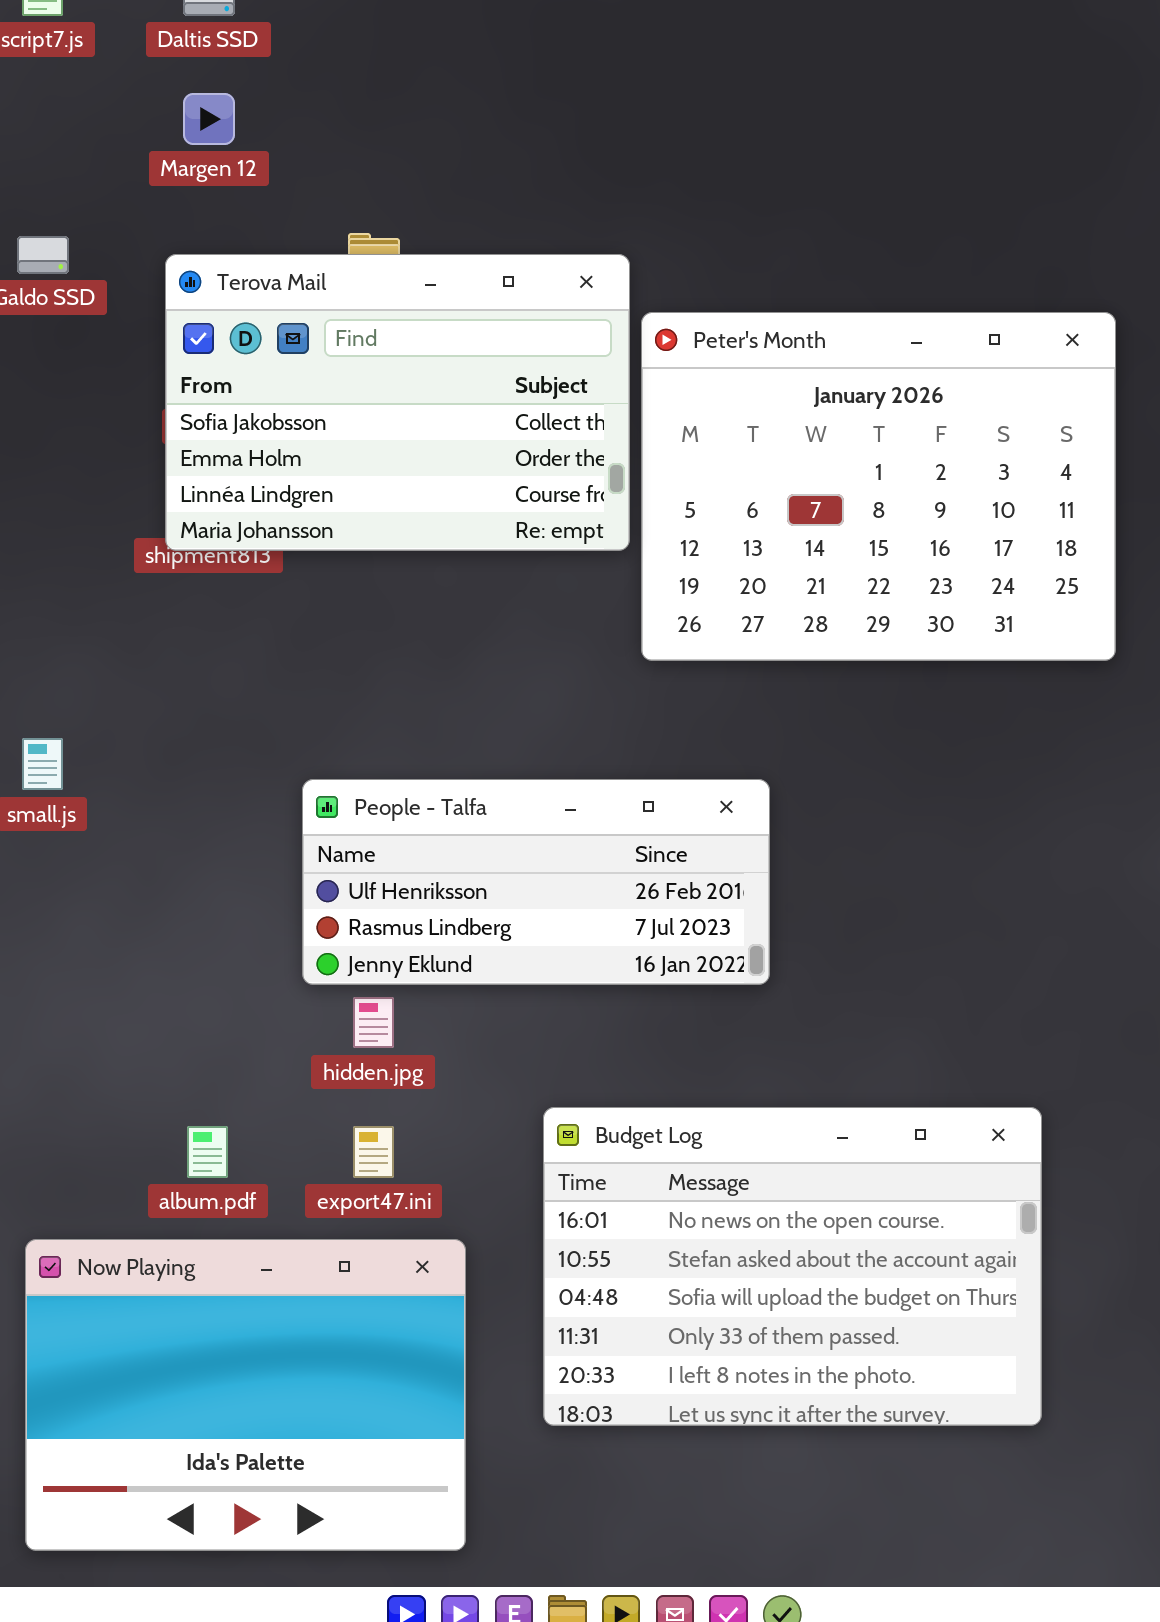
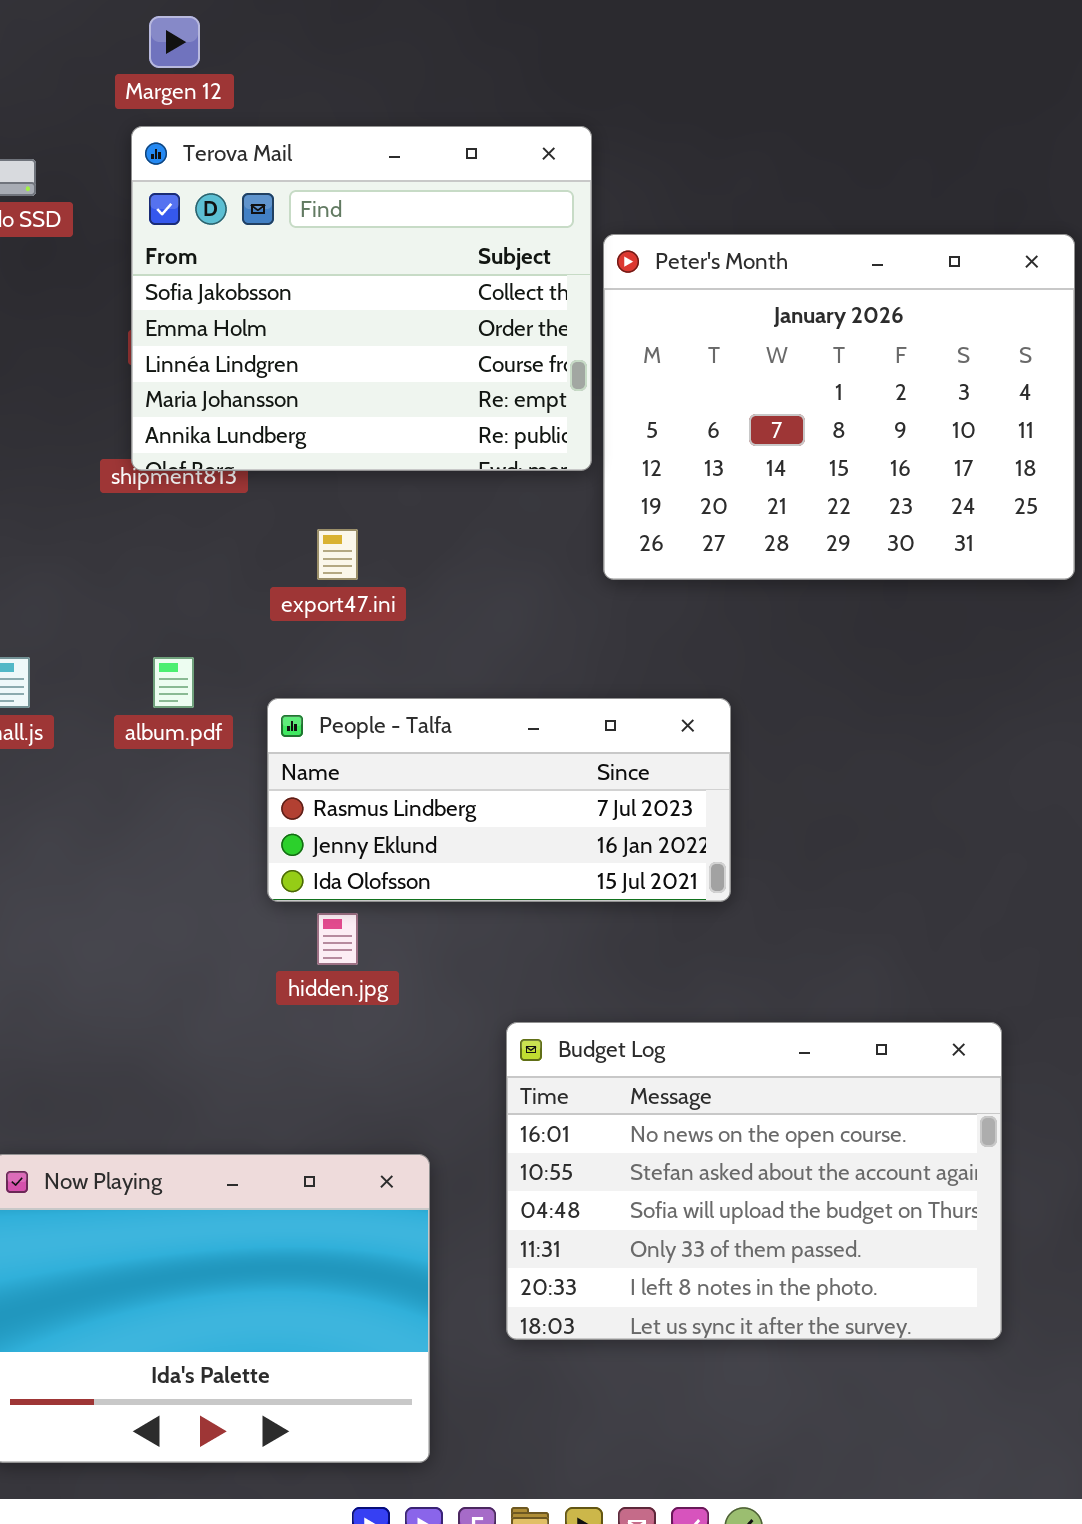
Terova Mail: [165,254,630,551] -> [131,126,592,471], resized
People - Talfa: [302,779,770,985] -> [267,698,731,902], scrolled down 1 row
album.pdf: [187,1126,228,1178] -> [153,657,194,708], moved
export47.ini: [353,1126,394,1178] -> [317,529,358,580], moved

